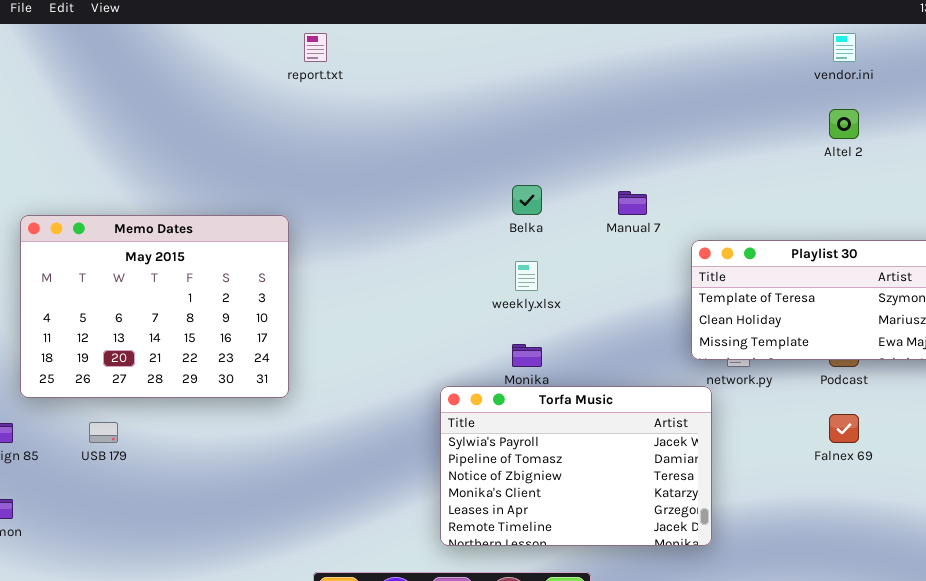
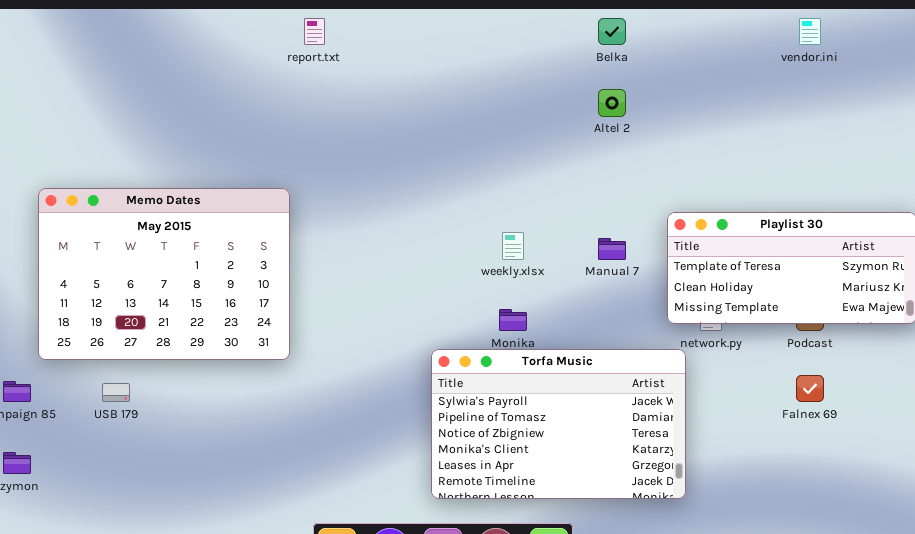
Altel 2: [829,109,859,139] -> [598,89,626,117], moved
Belka: [512,185,542,215] -> [598,18,626,45], moved
Manual 7: [618,191,647,215] -> [598,238,626,260], moved

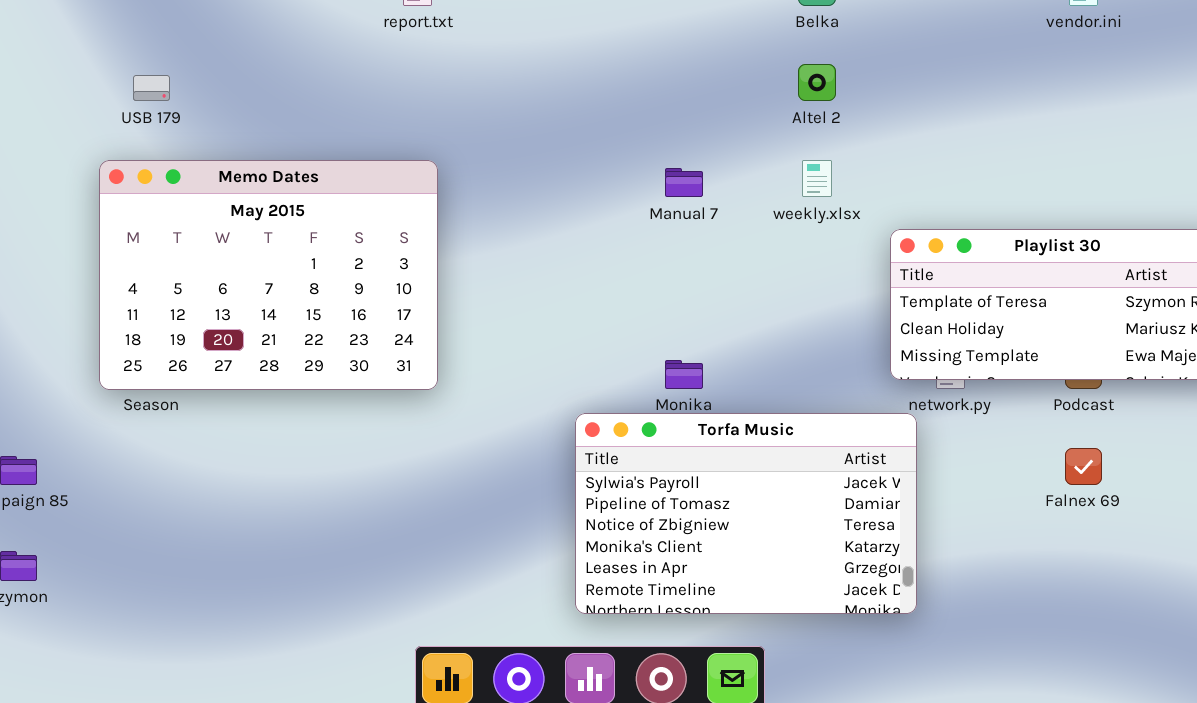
Memo Dates: [38,188,290,360] -> [99,160,438,390], moved
weekly.xlsx: [502,232,524,260] -> [802,160,832,197], moved
Manual 7: [598,238,626,260] -> [665,168,703,197], moved
USB 179: [102,383,130,402] -> [133,75,170,101], moved

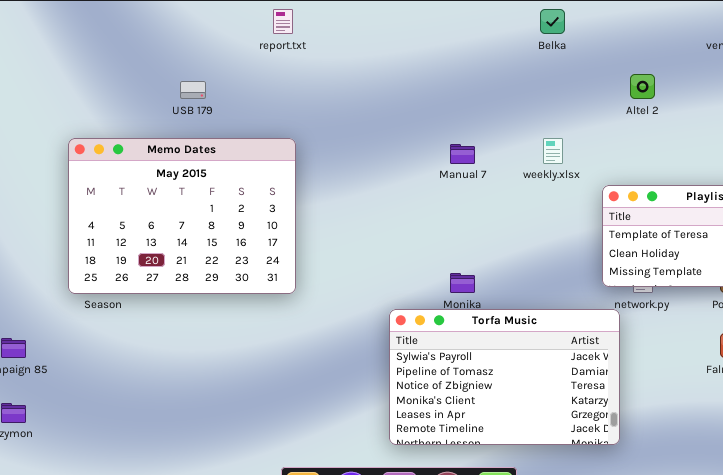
Altel 2: [798,64,836,101] -> [630,74,655,99], moved
USB 179: [133,75,170,101] -> [180,81,206,99], moved

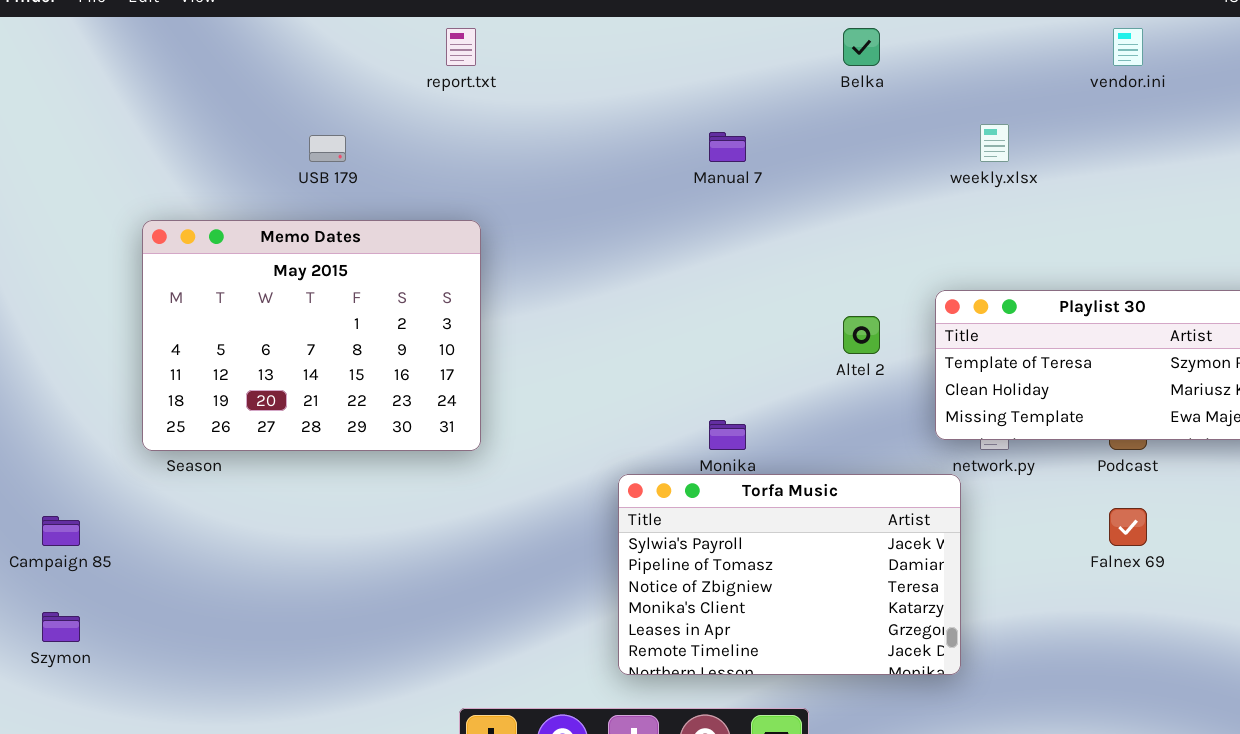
Altel 2: [630,74,655,99] -> [843,316,880,354], moved
weekly.xlsx: [543,138,563,164] -> [980,124,1009,162], moved
Manual 7: [450,144,475,164] -> [709,132,746,162], moved

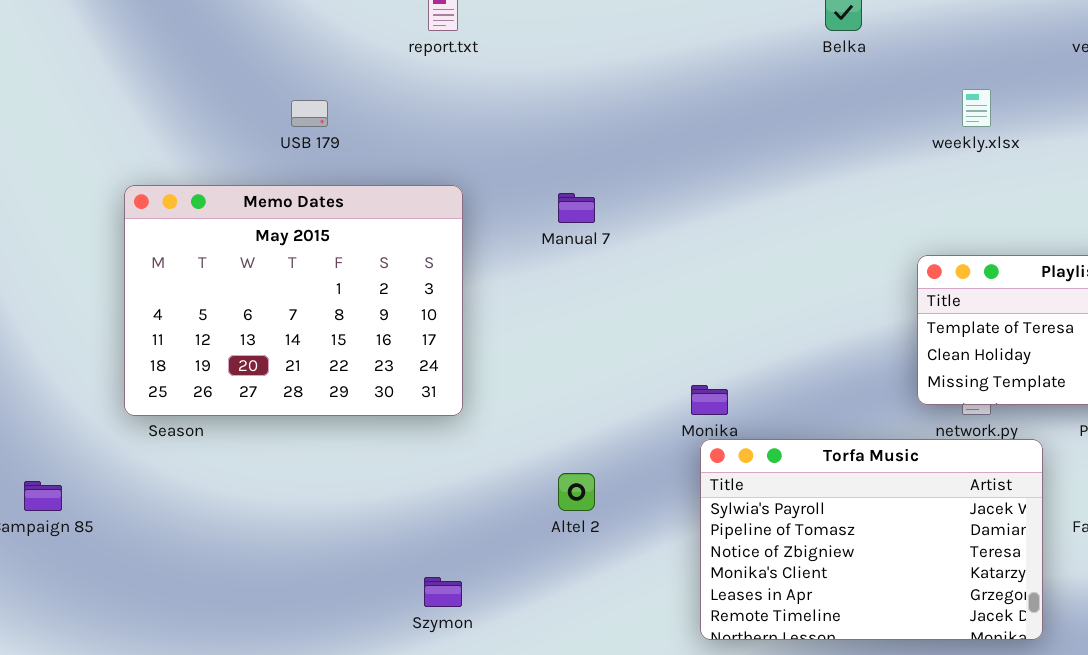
Manual 7: [709,132,746,162] -> [558,193,595,223], moved
Altel 2: [843,316,880,354] -> [558,473,595,511], moved
Torfa Music: [618,474,961,675] -> [700,439,1043,640], moved
Szymon: [42,612,80,642] -> [424,577,462,607], moved

